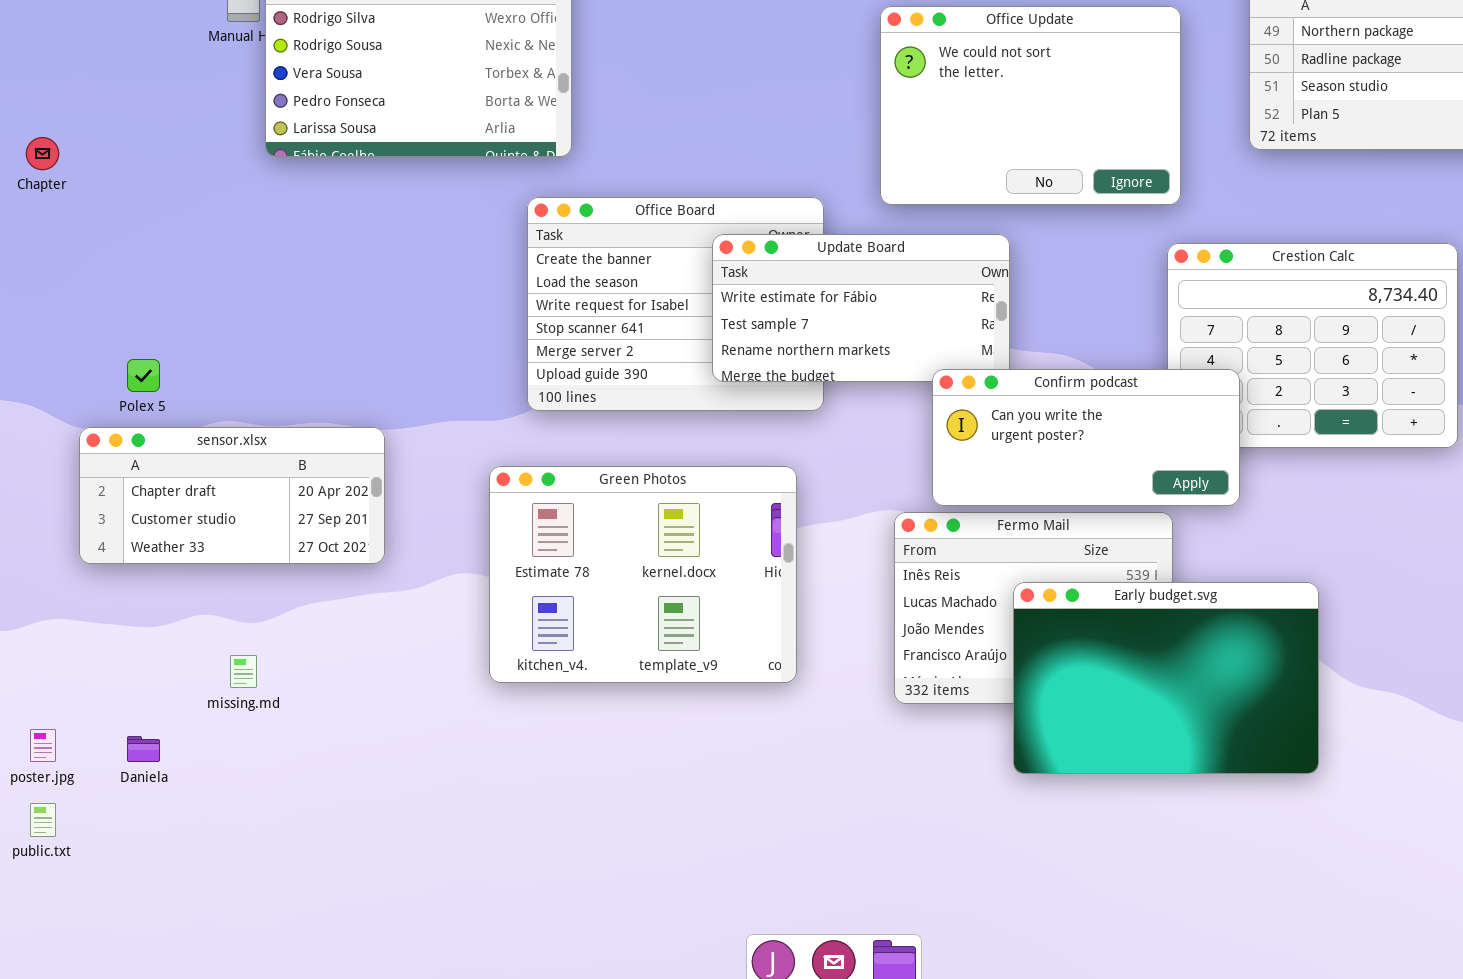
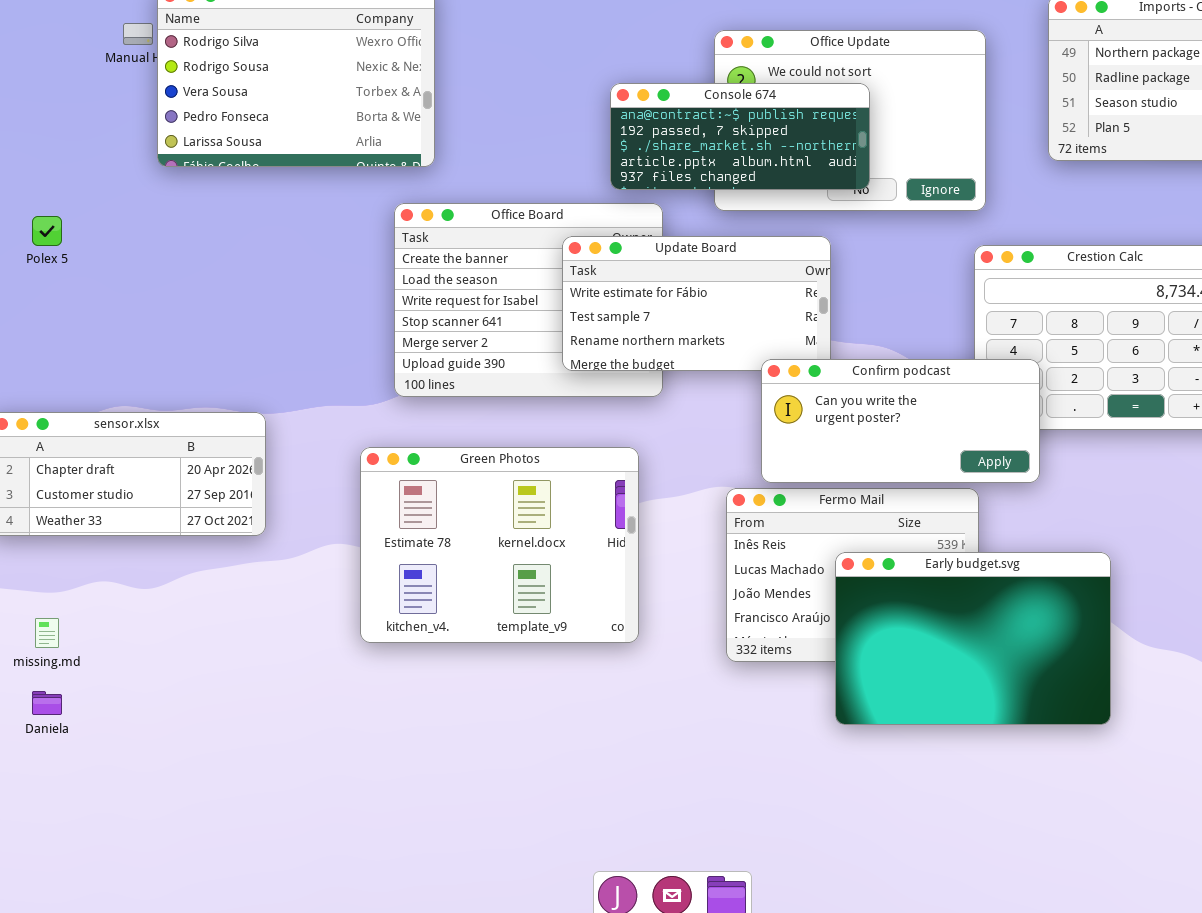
Console 674: none -> [610,83,870,190], opened
Polex 5: [127,359,160,392] -> [32,216,62,246], moved
missing.md: [230,655,257,688] -> [35,618,59,648], moved

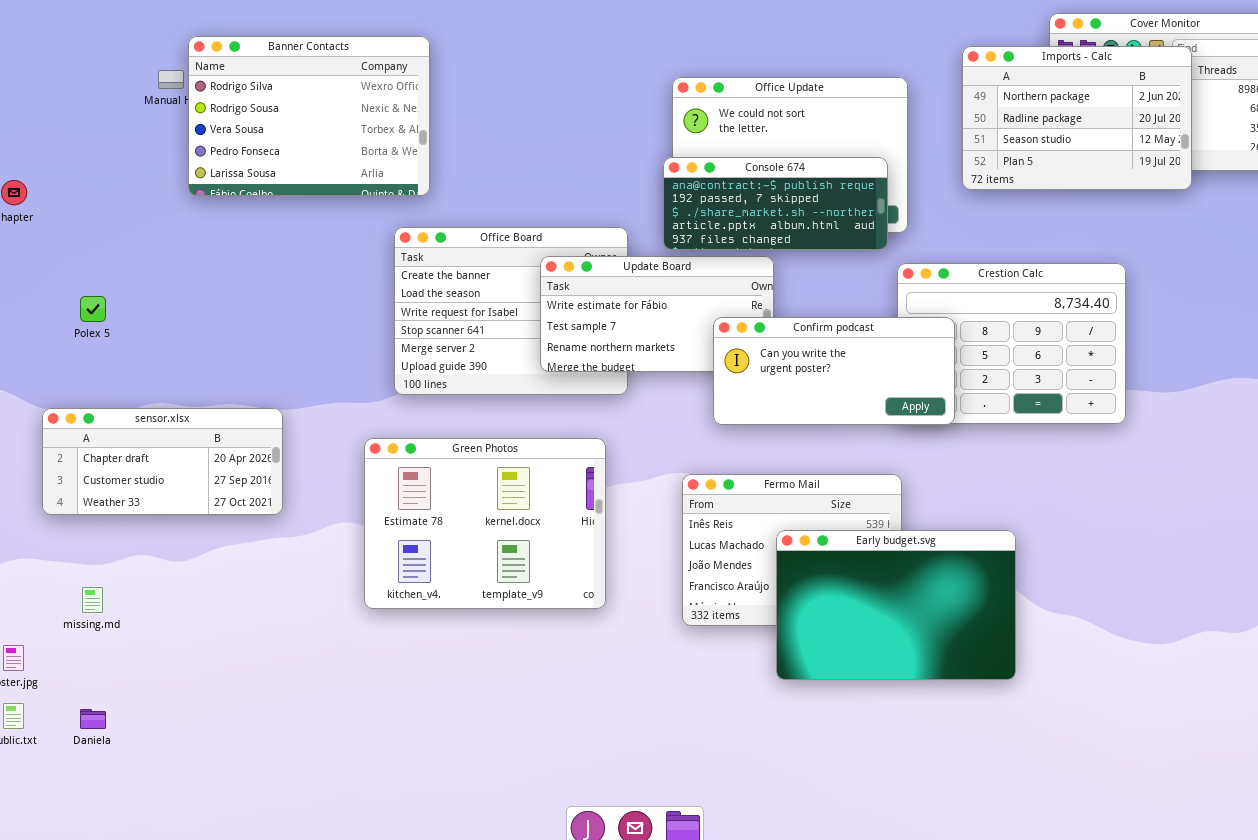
Console 674: [610,83,870,190] -> [663,157,888,250], moved
Polex 5: [32,216,62,246] -> [80,296,106,322], moved
Confirm podcast: [761,359,1040,483] -> [713,317,955,425], moved
Daniela: [32,691,62,715] -> [80,709,106,729], moved

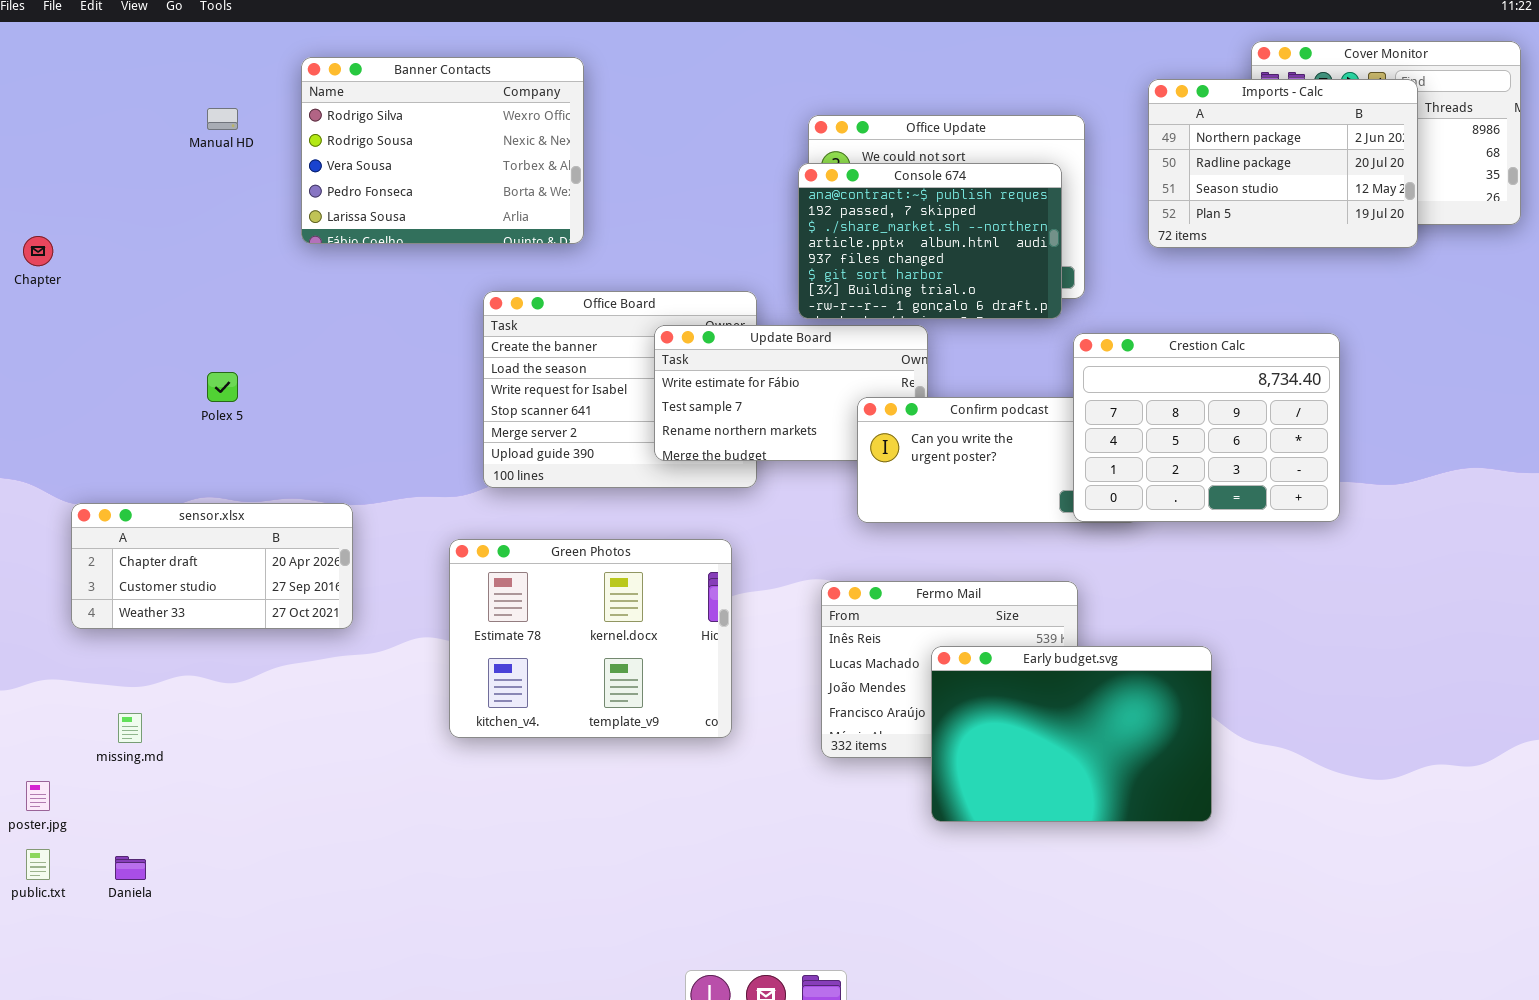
Banner Contacts: [188,36,430,196] -> [301,57,584,244], moved
Console 674: [663,157,888,250] -> [798,163,1062,319], resized
Crestion Calc: [897,263,1126,424] -> [1073,333,1340,522], raised
Polex 5: [80,296,106,322] -> [207,372,238,402], moved

